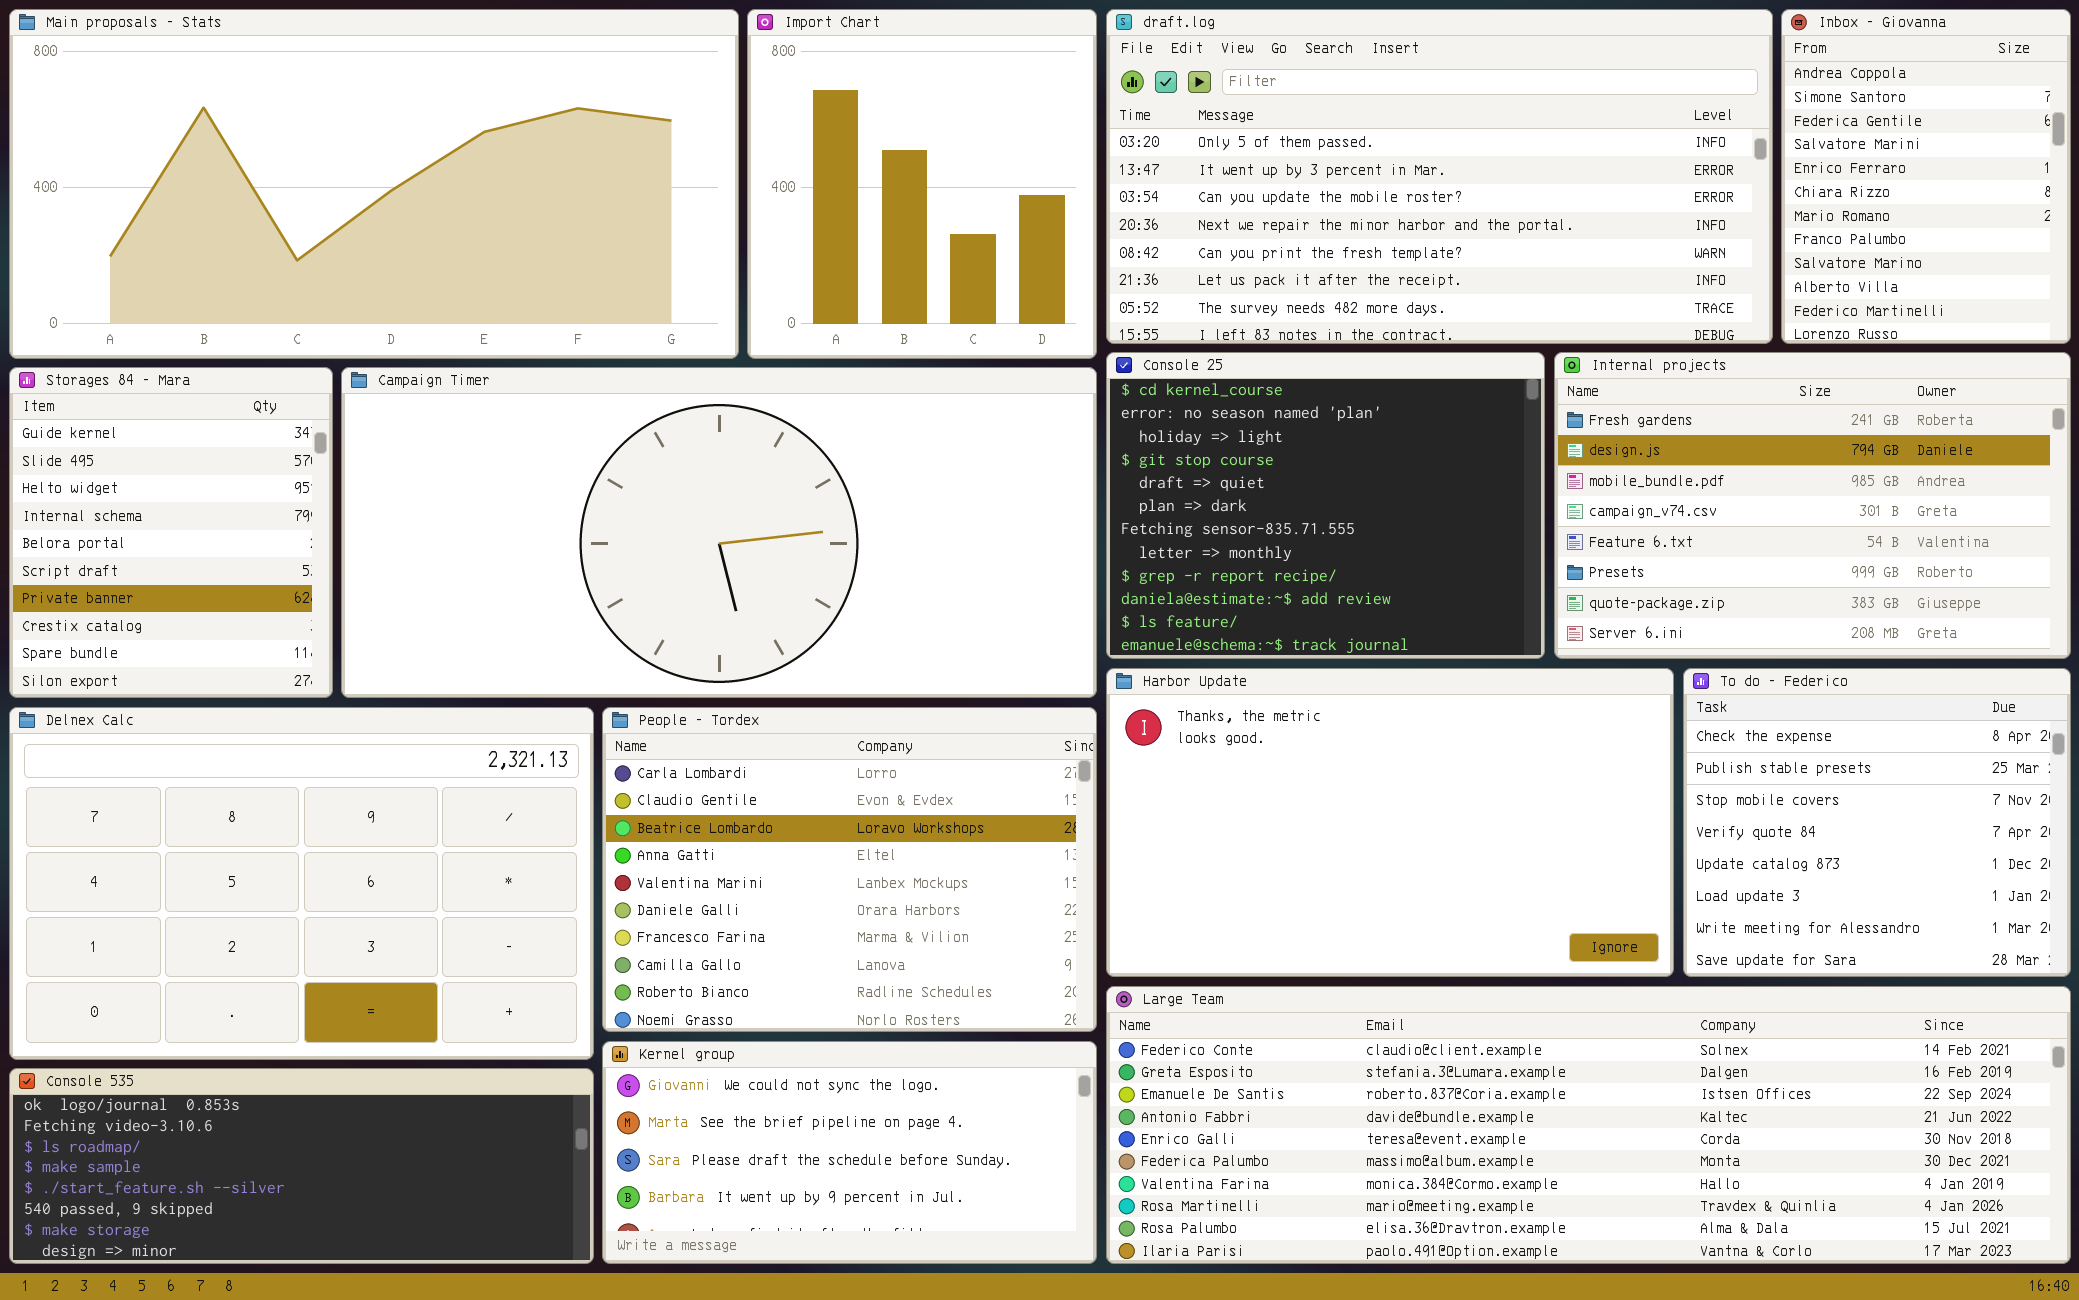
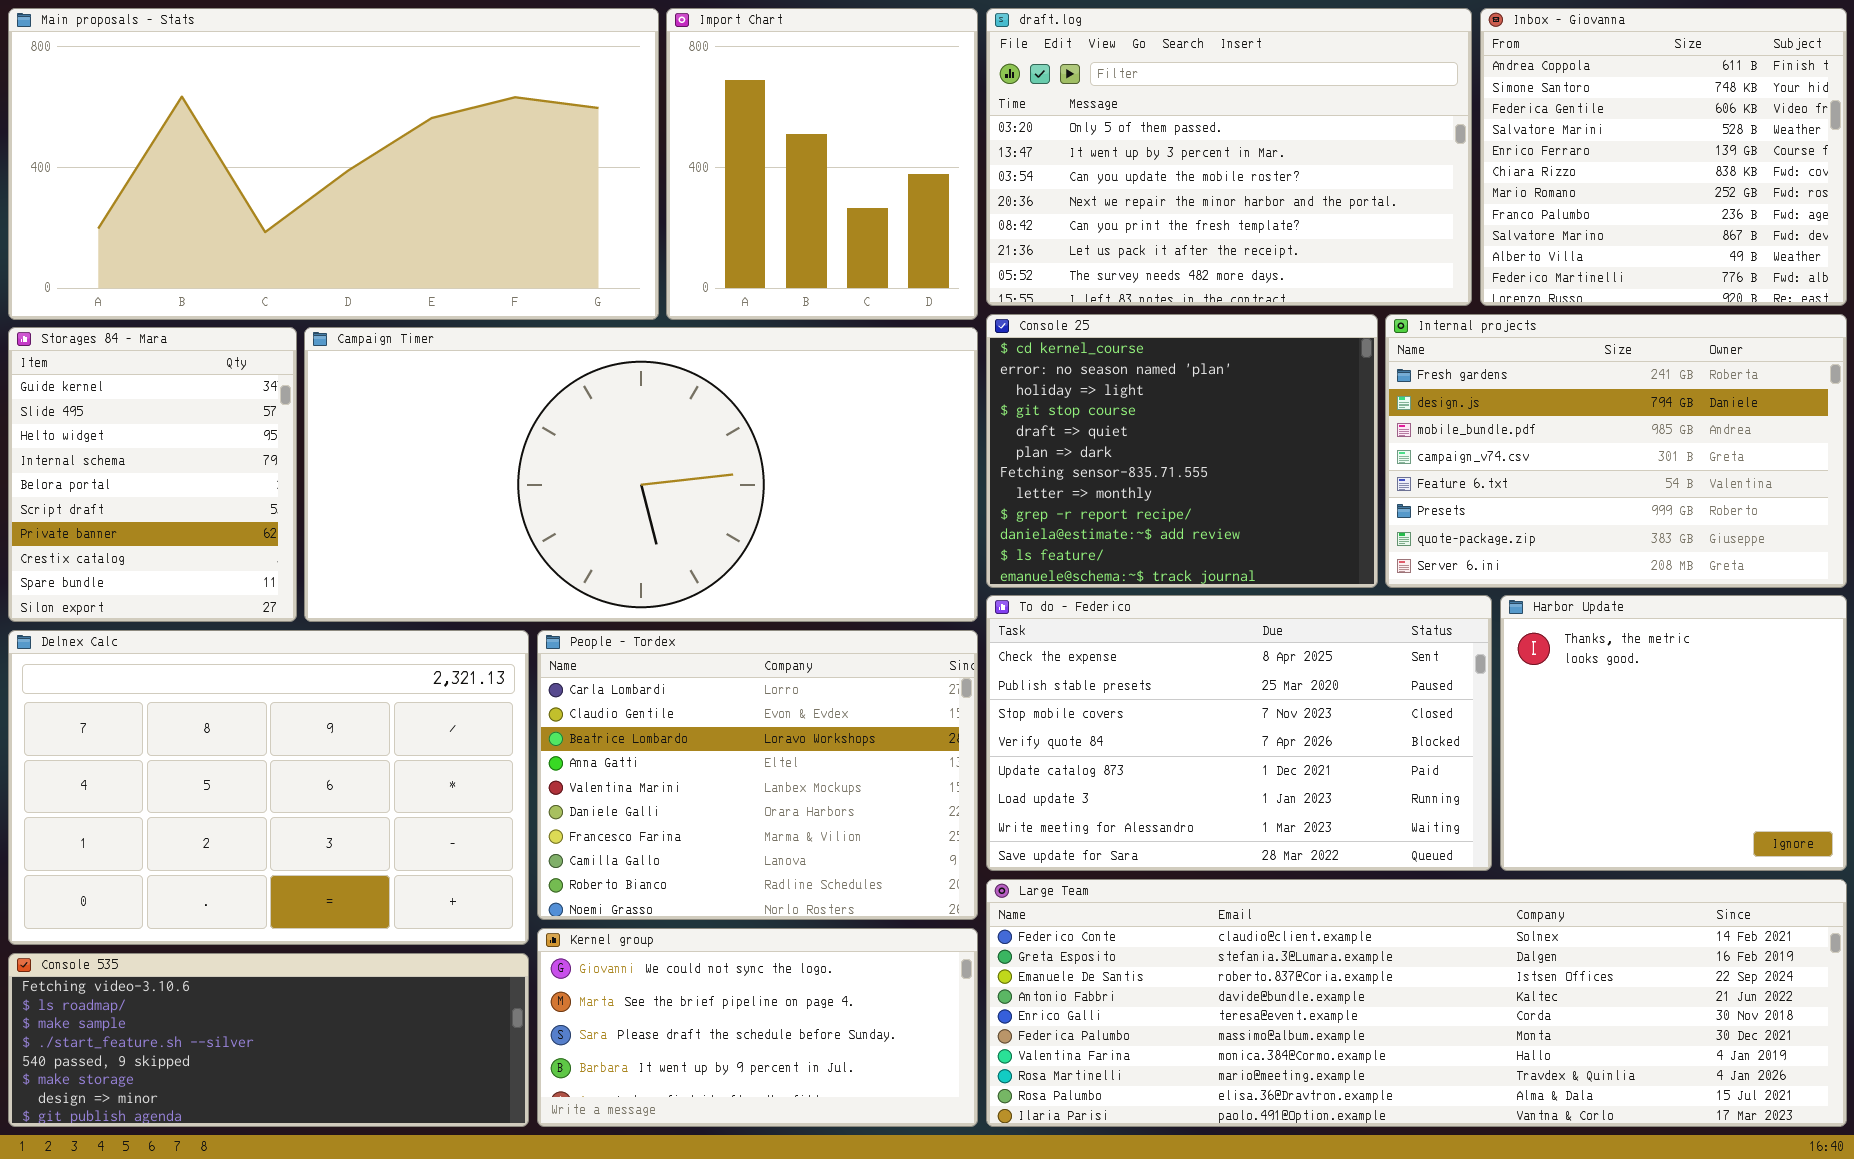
draft.log: [1106,9,1773,344] -> [986,8,1472,306], resized
Inbox - Giovanna: [1781,9,2071,344] -> [1480,8,1847,306], resized
Harbor Update: [1106,668,1674,977] -> [1500,595,1847,871], moved, resized
To do - Federico: [1683,668,2071,977] -> [986,595,1492,871], moved, resized
Console 535: [9,1068,594,1264] -> [8,953,529,1127], scrolled down 1 row

